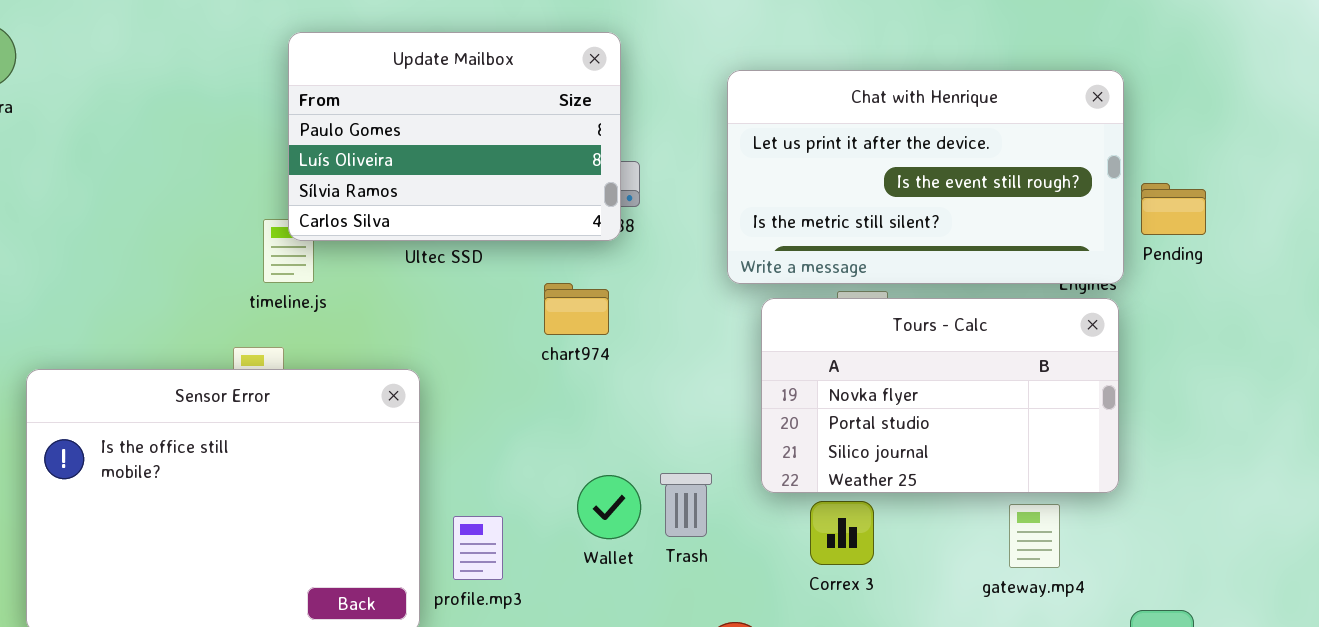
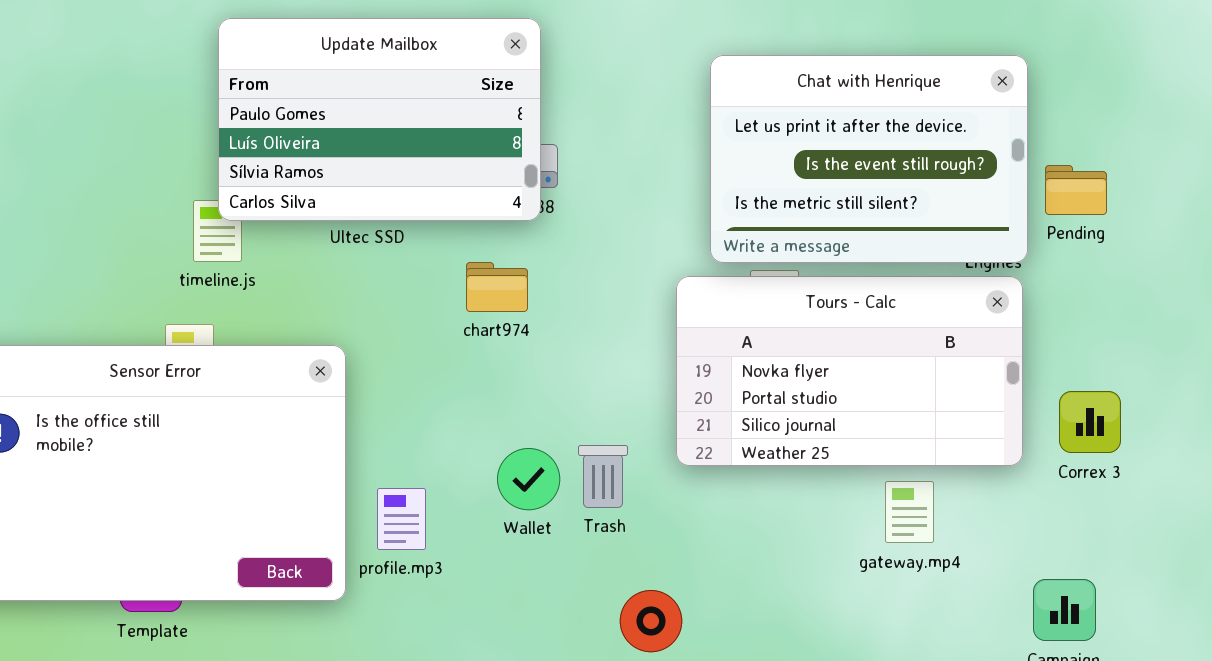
Chat with Henrique: [727,70,1124,284] -> [710,55,1028,263], resized
Correx 3: [810,501,874,565] -> [1059,391,1121,453], moved
gateway.mp4: [1009,504,1060,568] -> [885,481,934,543], moved

